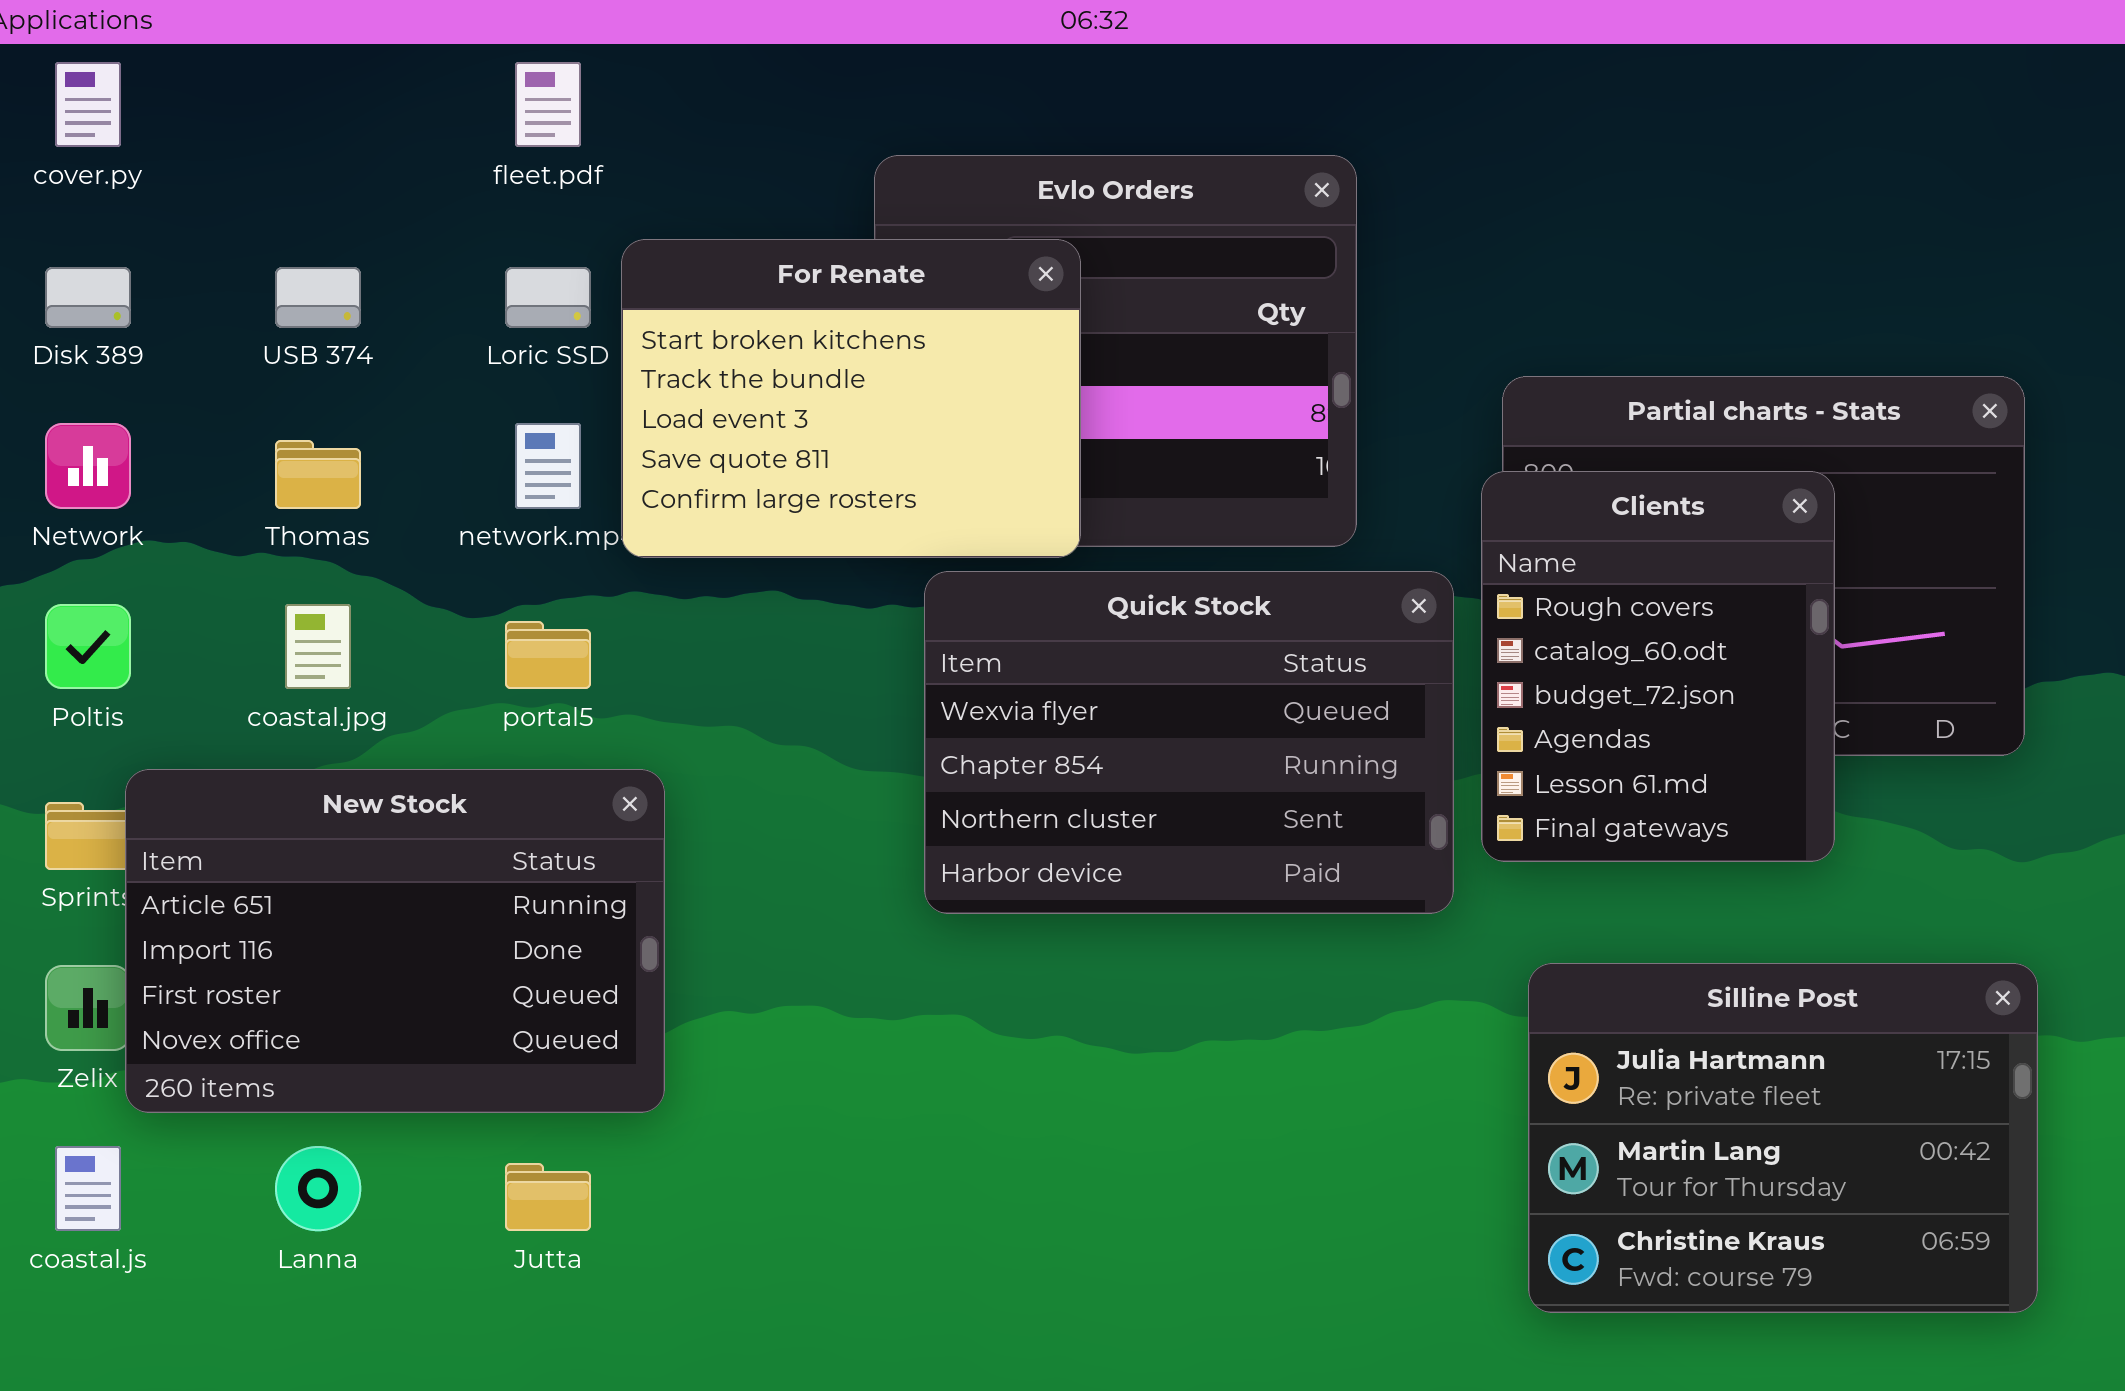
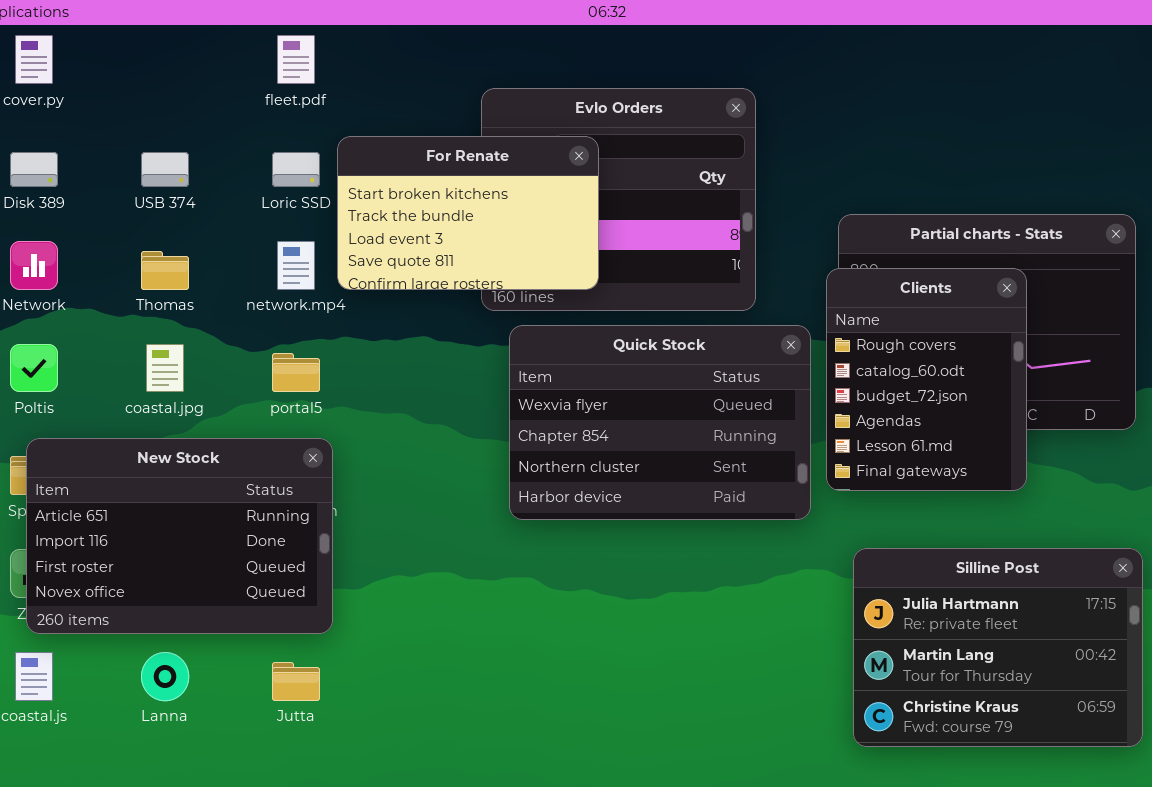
For Renate: [621,239,1081,558] -> [337,136,599,290], resized
New Stock: [125,769,665,1113] -> [26,438,333,634], moved

